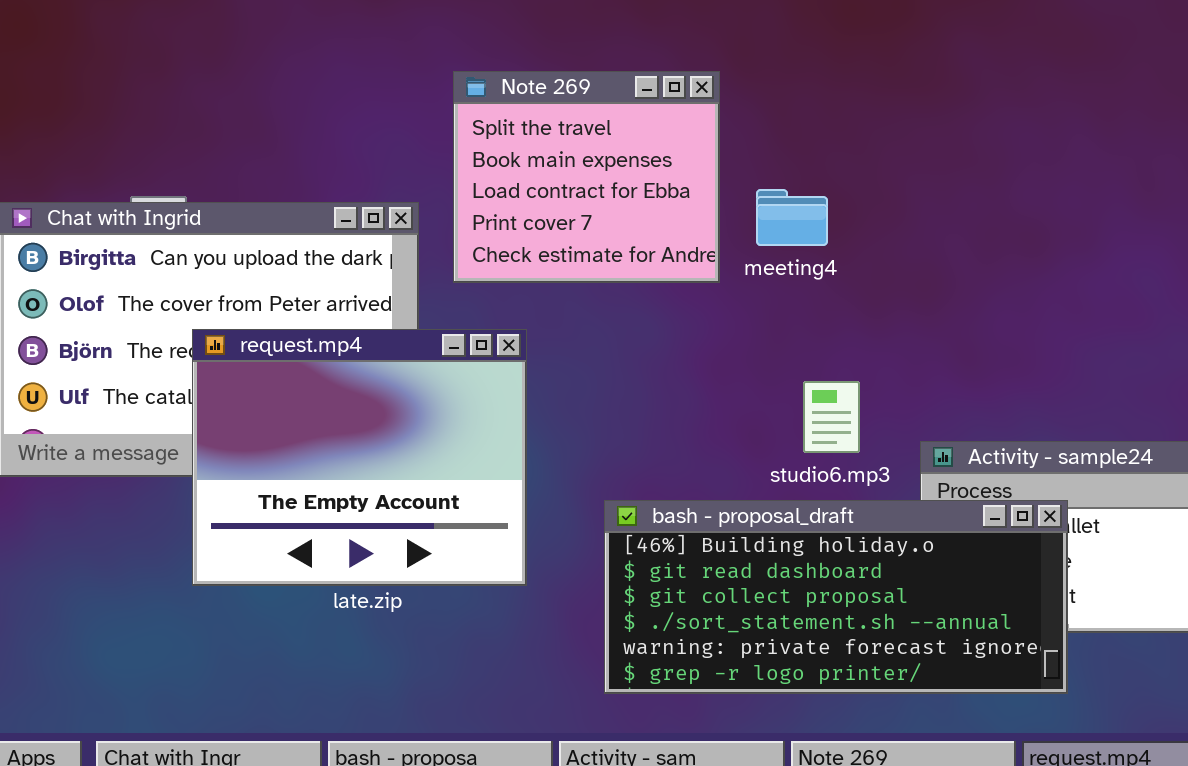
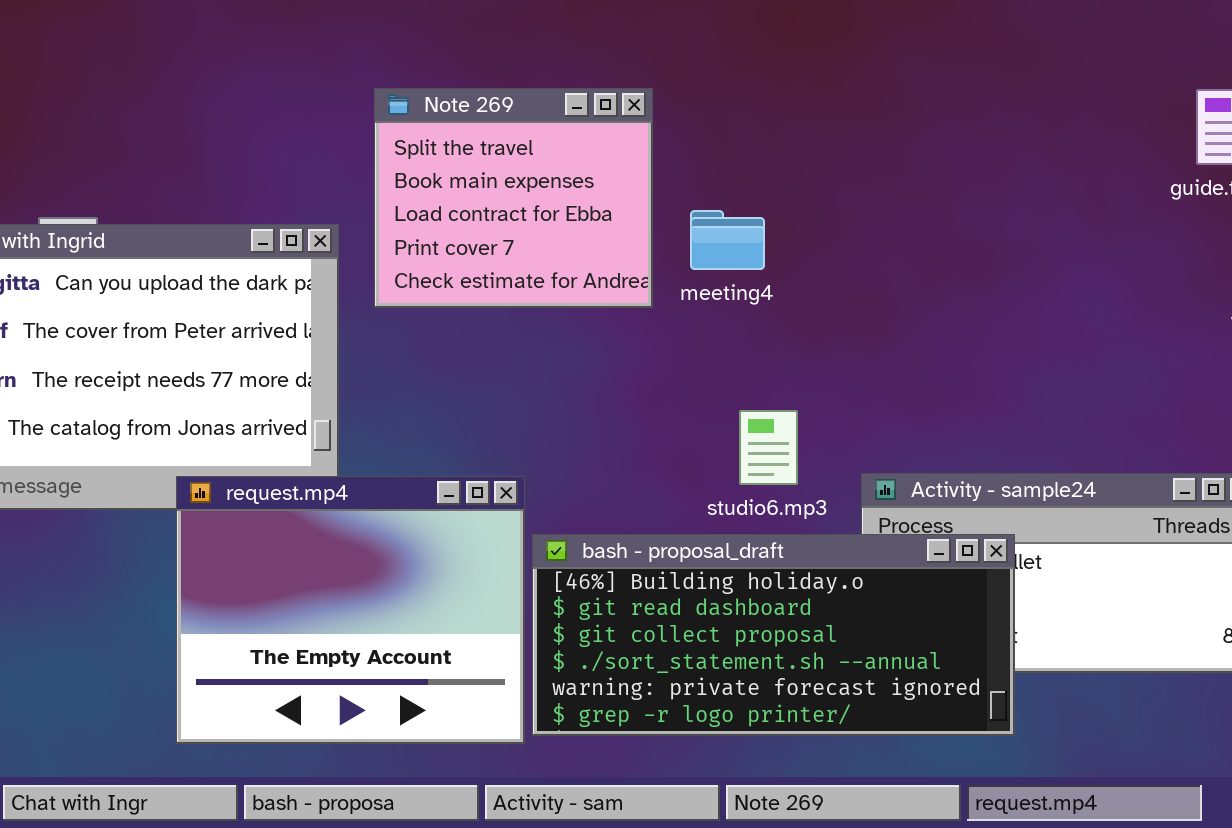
request.mp4: [192,329,527,586] -> [176,476,525,744], moved

